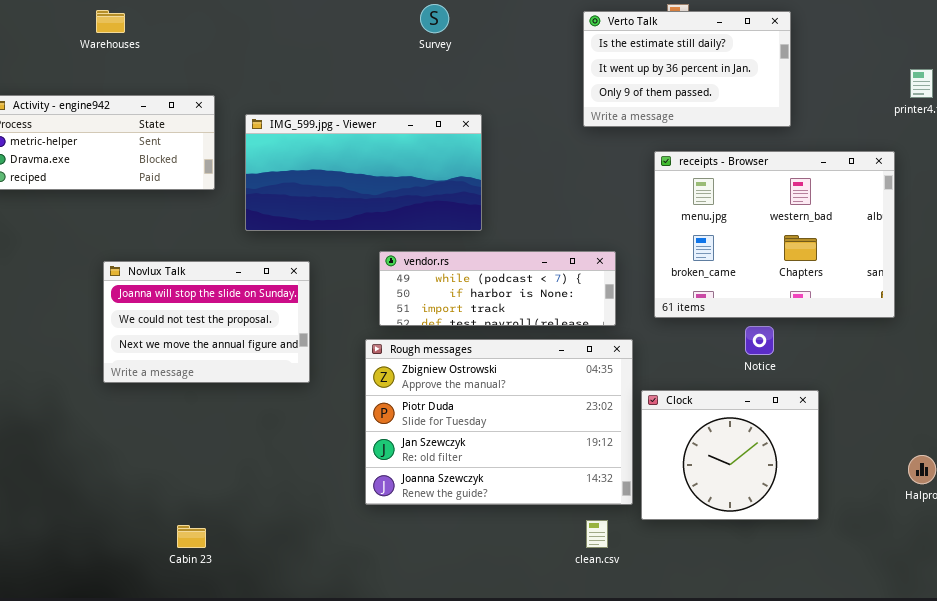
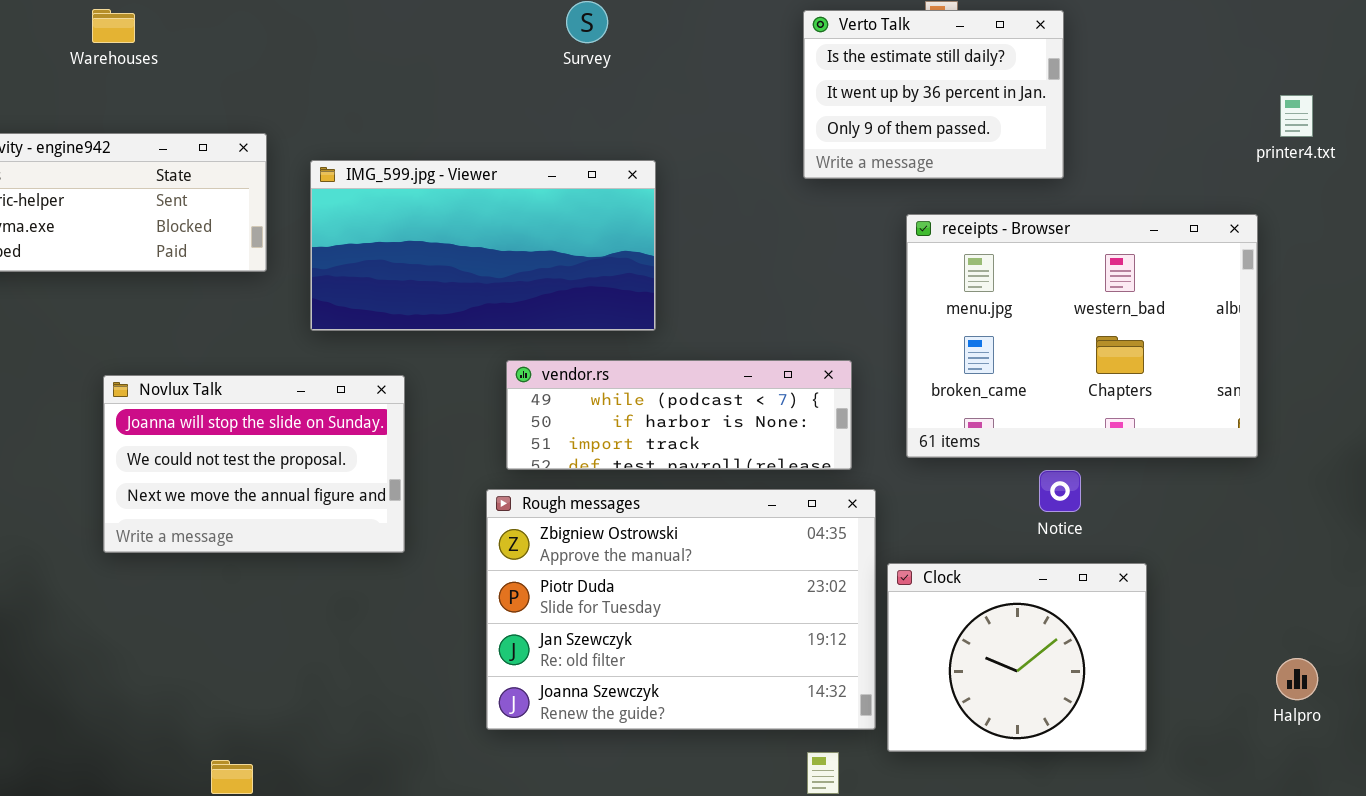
Verto Talk: [583,11,791,127] -> [803,10,1064,179], resized

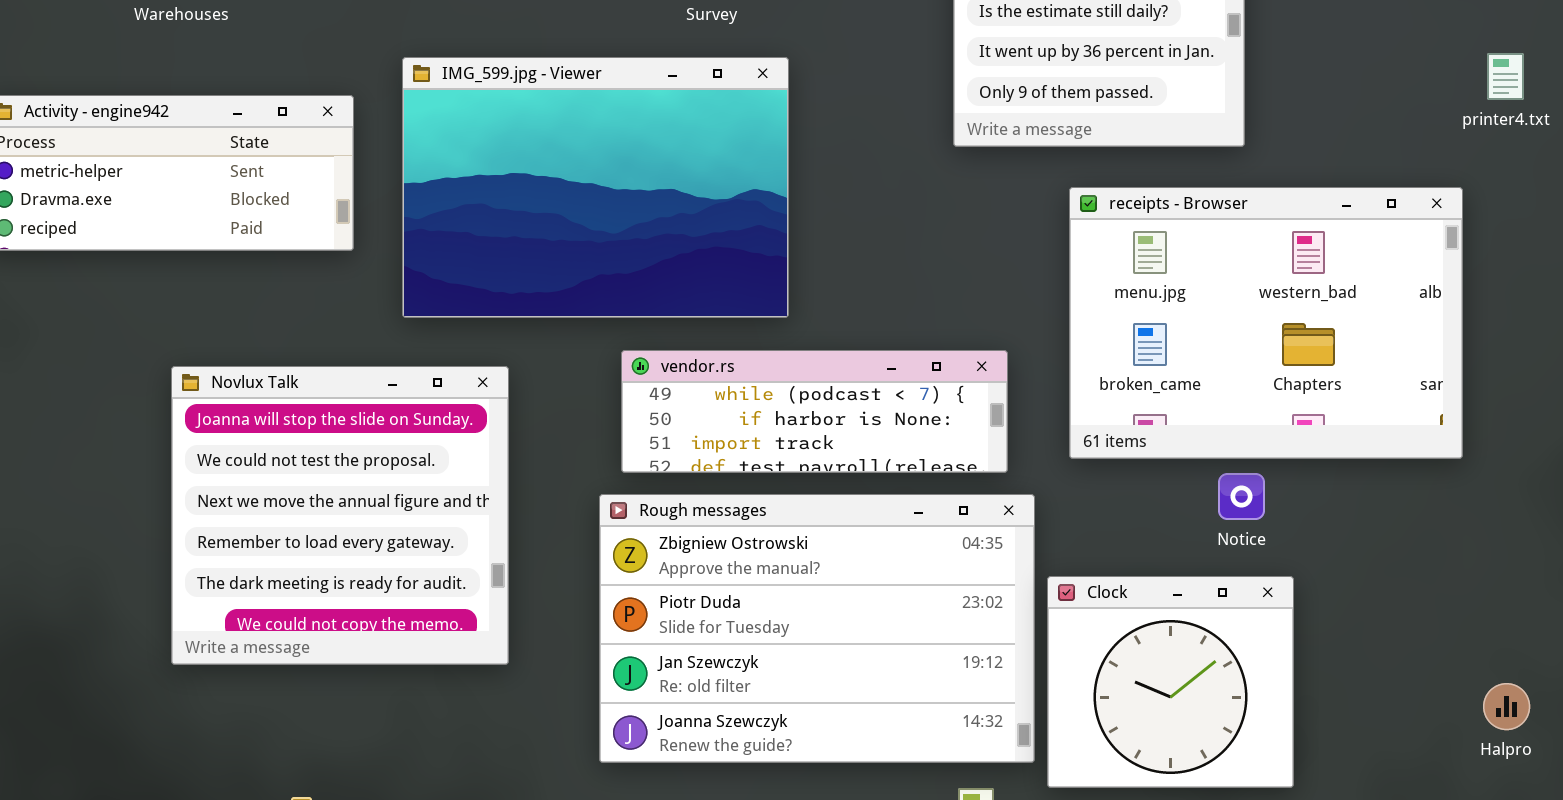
IMG_599.jpg - Viewer: [310,160,656,331] -> [402,57,789,318], resized
Novlux Talk: [103,375,405,553] -> [171,366,509,665], resized
Clock: [887,563,1147,752] -> [1047,576,1294,788], resized

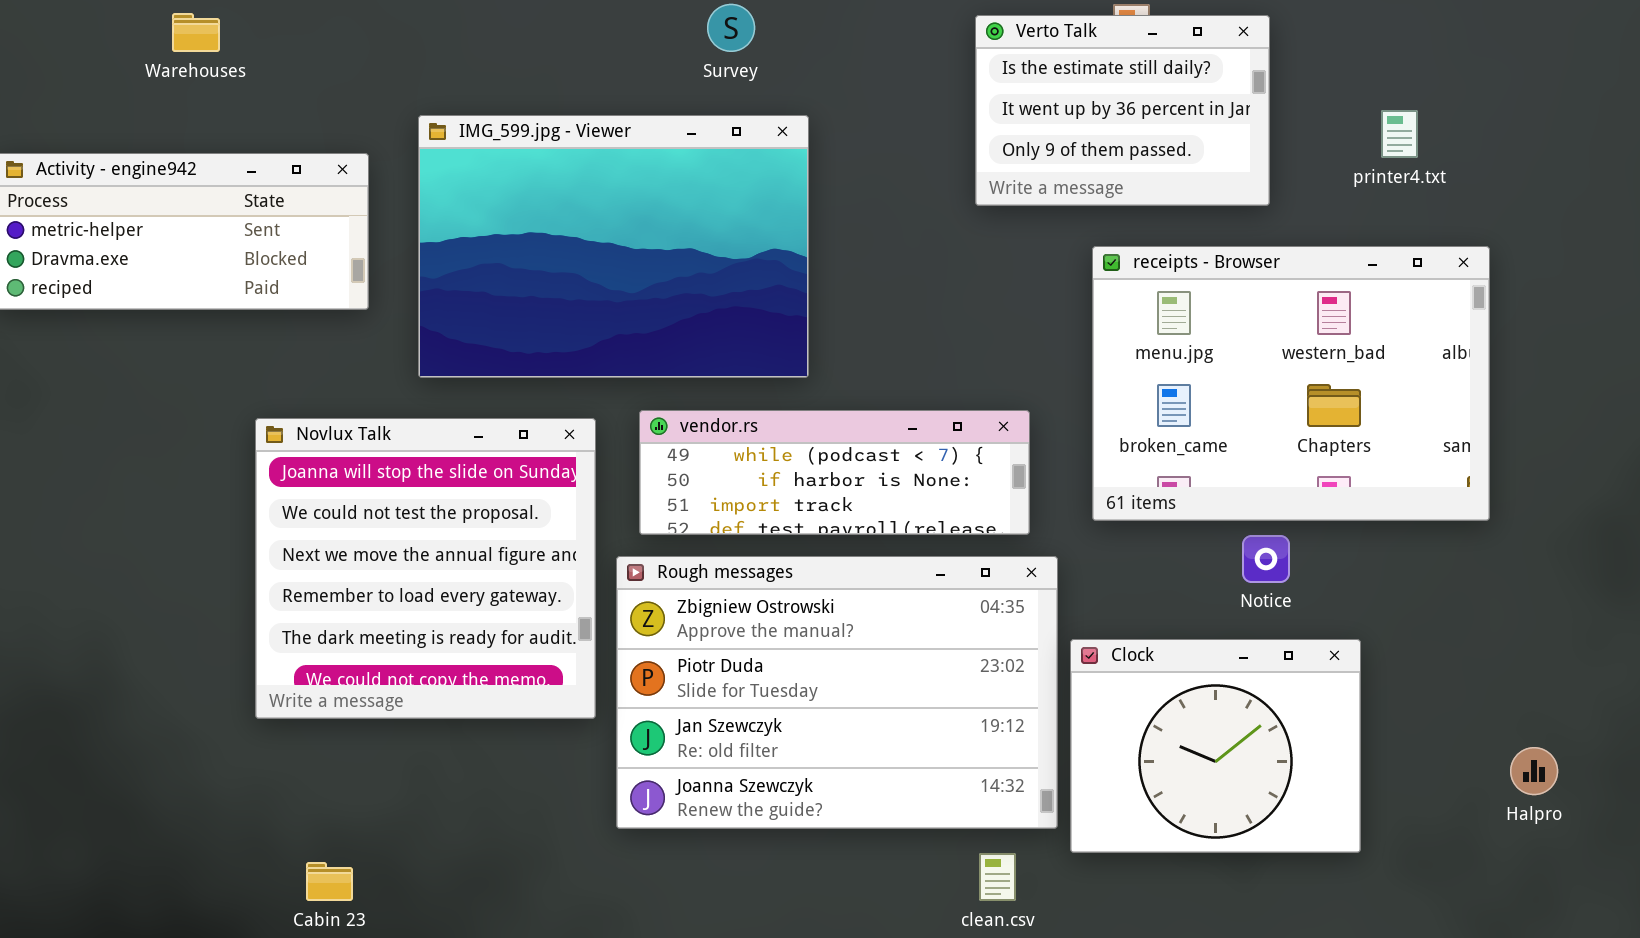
printer4.txt: [1487,53,1524,100] -> [1381,110,1418,158], moved
Novlux Talk: [171,366,509,665] -> [255,418,596,719], moved
Clock: [1047,576,1294,788] -> [1070,639,1361,853], resized

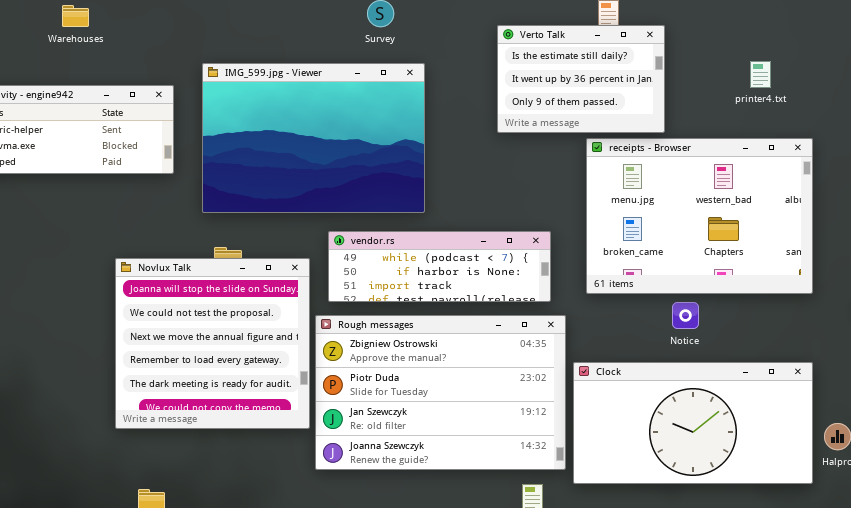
Verto Talk: [975,15,1270,206] -> [497,25,665,133], moved
Novlux Talk: [255,418,596,719] -> [115,258,310,429], moved
Clock: [1070,639,1361,853] -> [573,362,813,484], resized

